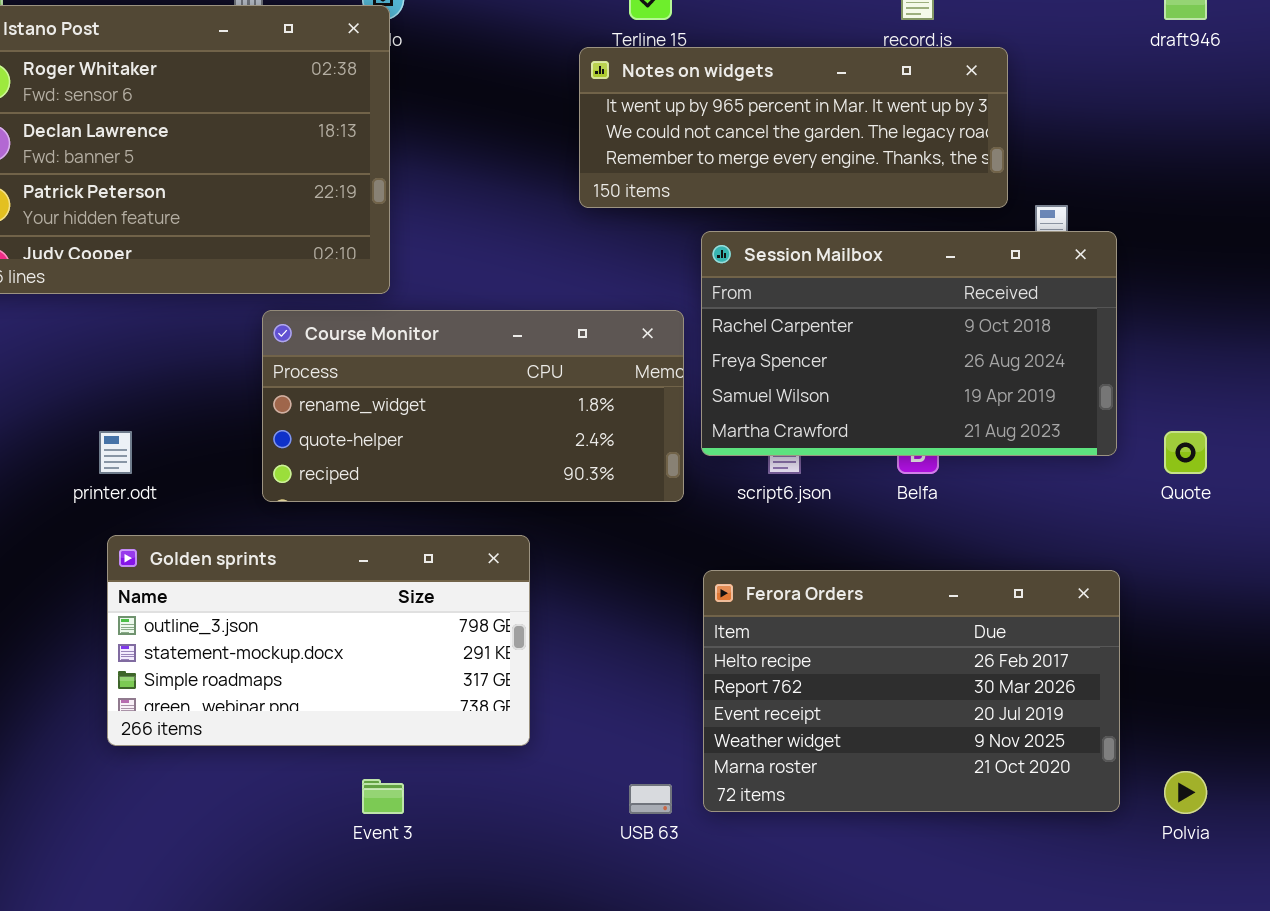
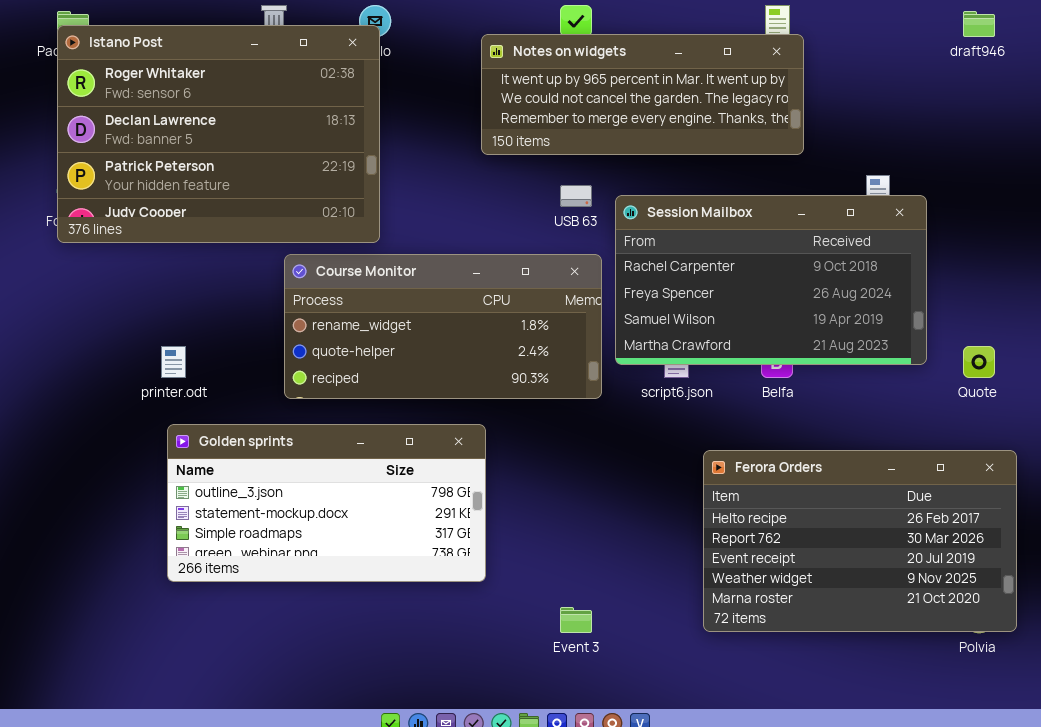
Notes on widgets: [579,47,1008,208] -> [481,34,804,155], moved
Ferora Orders: [703,570,1120,812] -> [703,450,1017,632], moved
Event 3: [362,779,404,814] -> [560,607,592,633], moved
USB 63: [629,784,672,814] -> [560,185,592,207], moved

